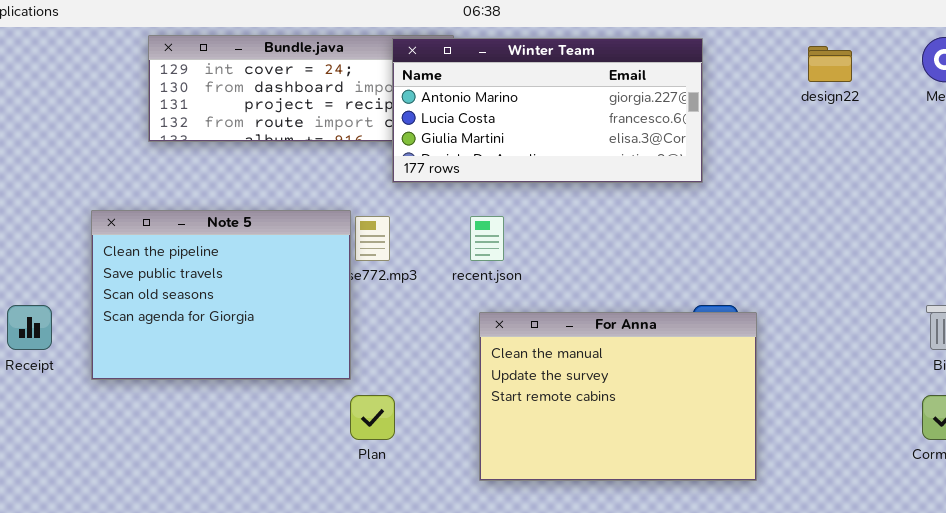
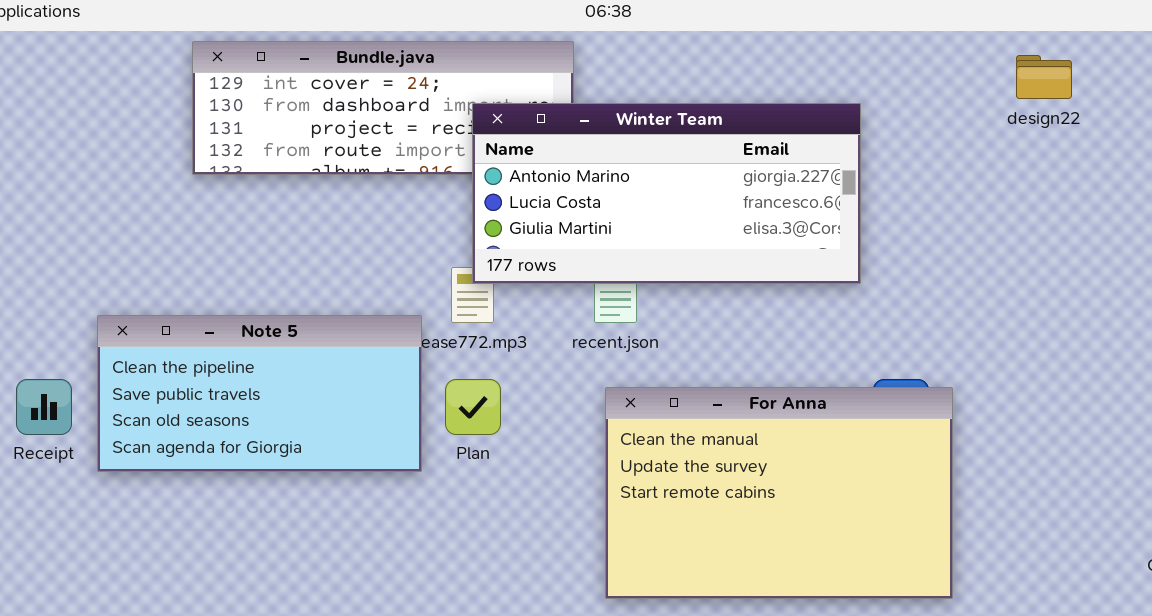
Winter Team: [392,38,703,183] -> [472,103,861,284], moved
Note 5: [91,210,351,380] -> [97,315,422,472], moved, resized
Plan: [350,395,395,440] -> [445,379,501,435], moved

